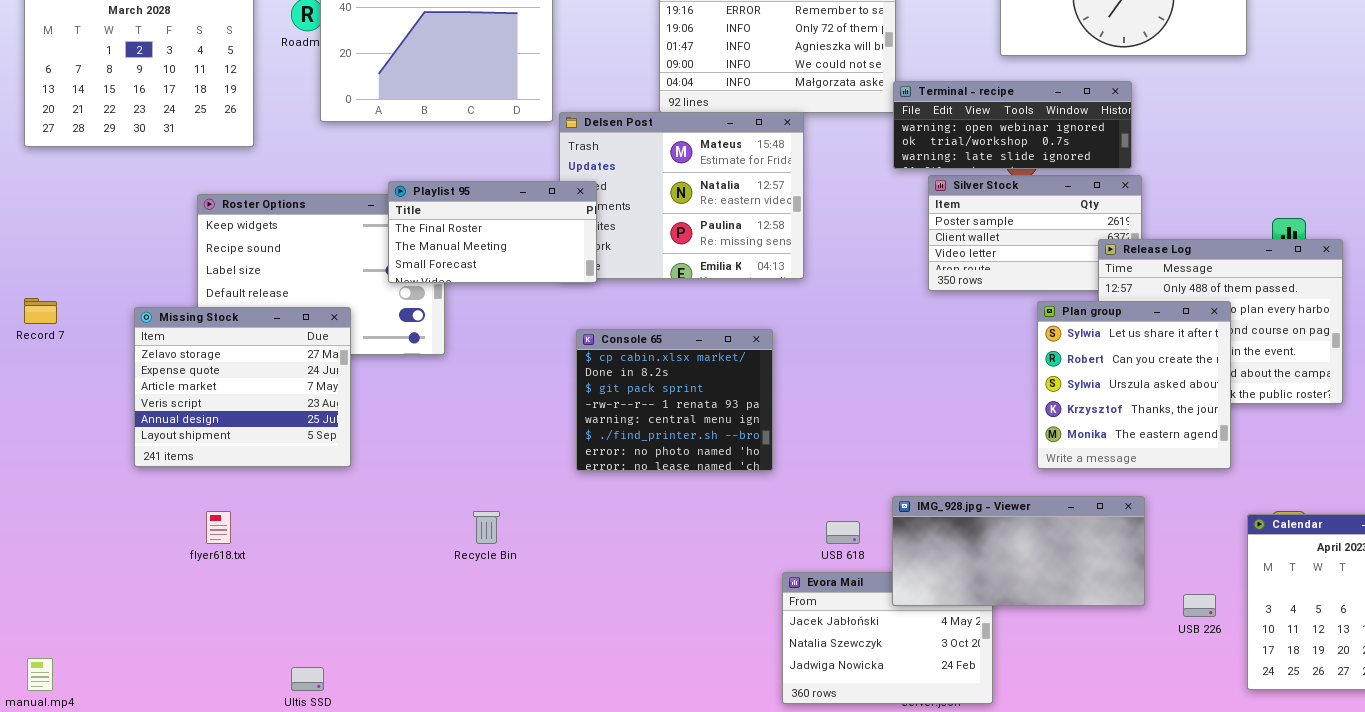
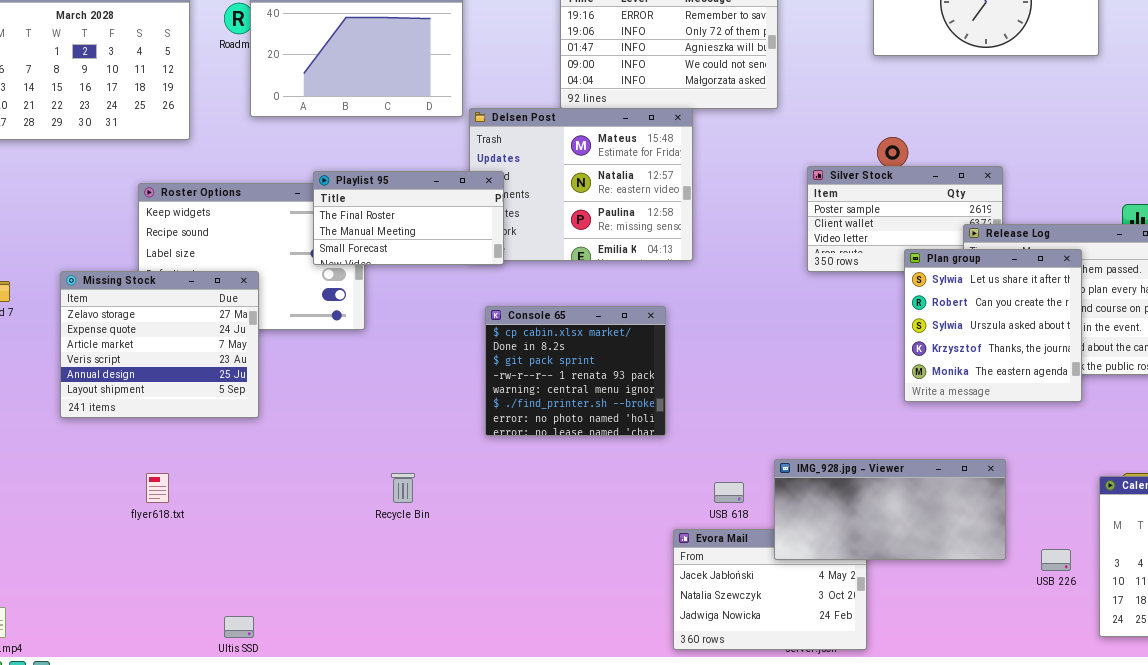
Terminal - recipe: [893,81,1132,169] -> none, closed
Plan group: [1037,301,1231,469] -> [904,249,1082,402], moved
Missing Stock: [134,307,351,467] -> [60,271,259,418], moved

